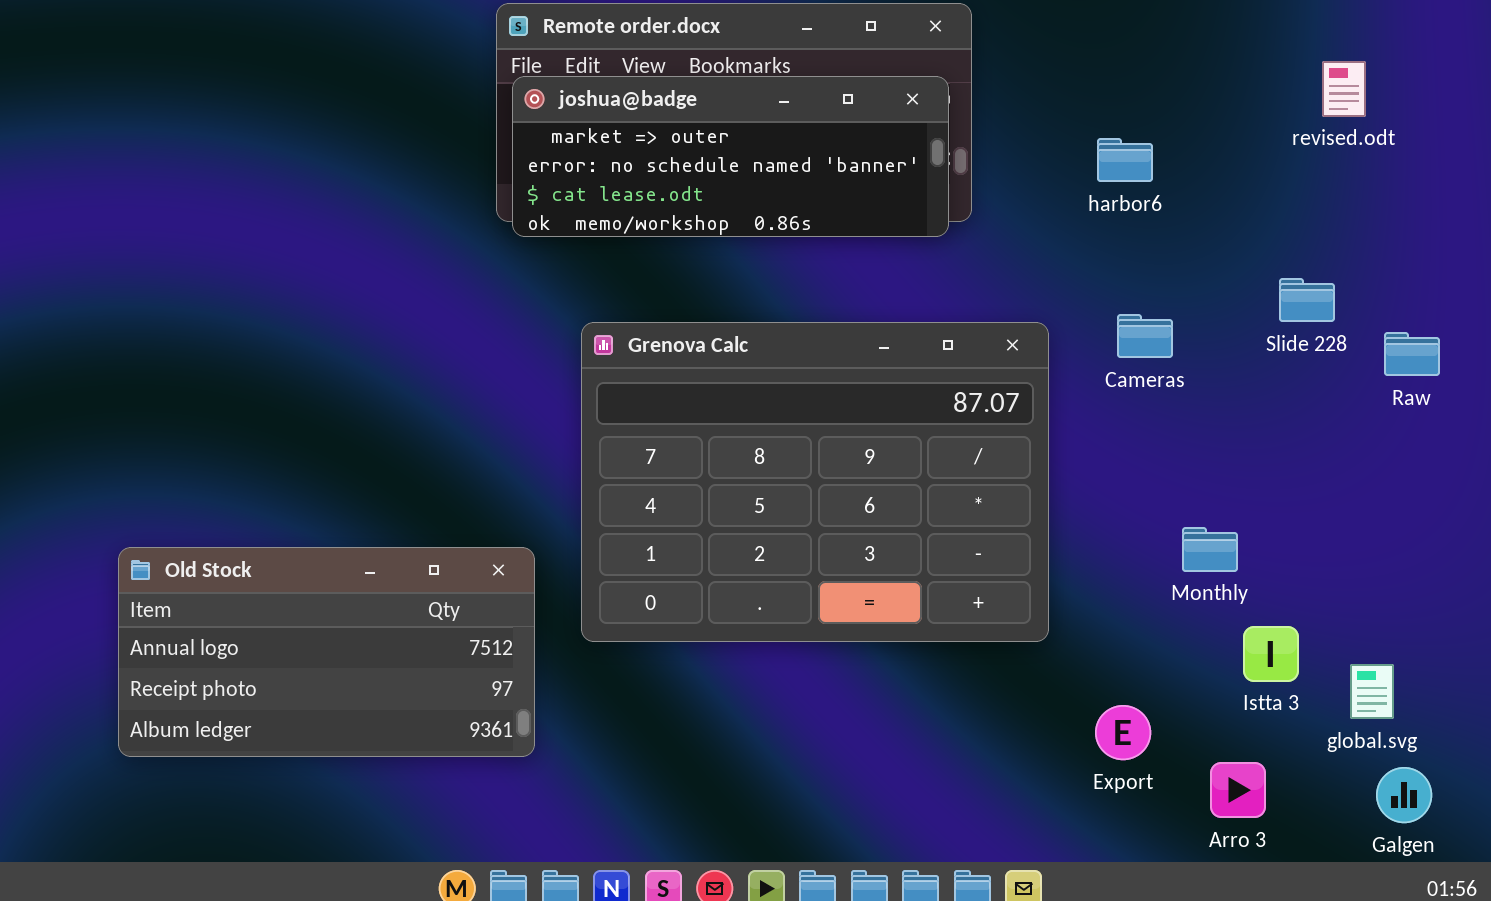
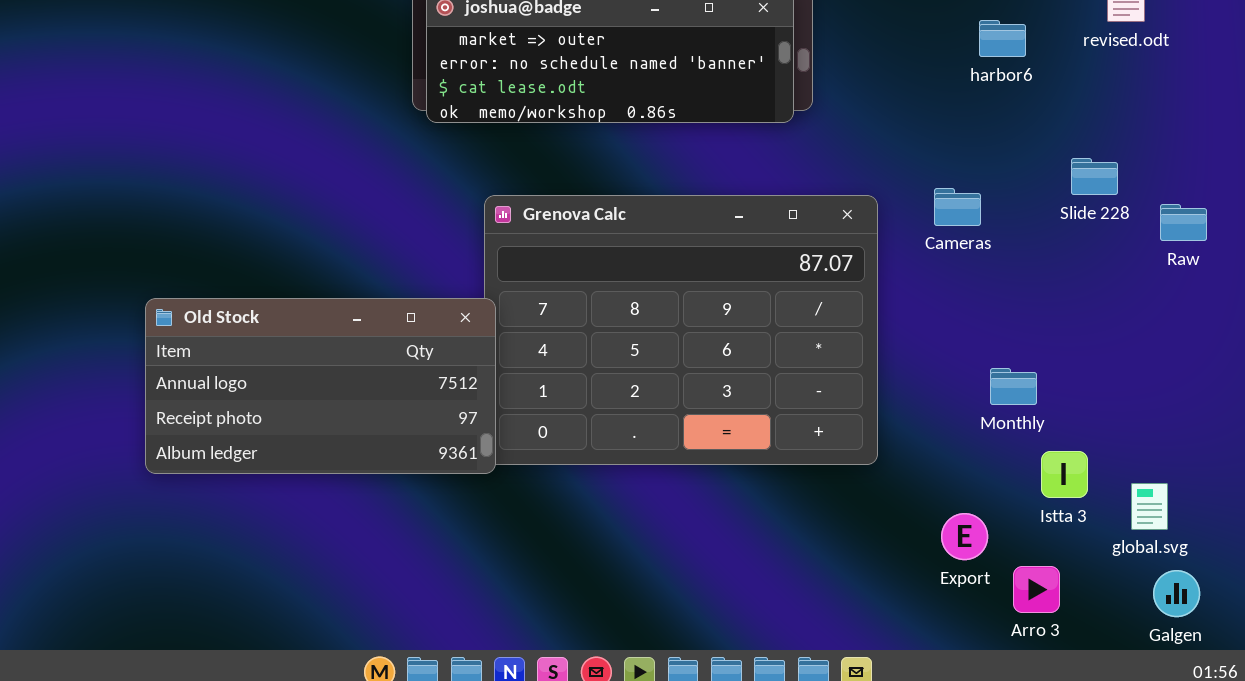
harbor6: [1097,138,1153,182] -> [979,20,1026,57], moved
Old Stock: [118,547,535,757] -> [145,298,496,474], moved
Export: [1095,705,1151,760] -> [941,513,988,560], moved

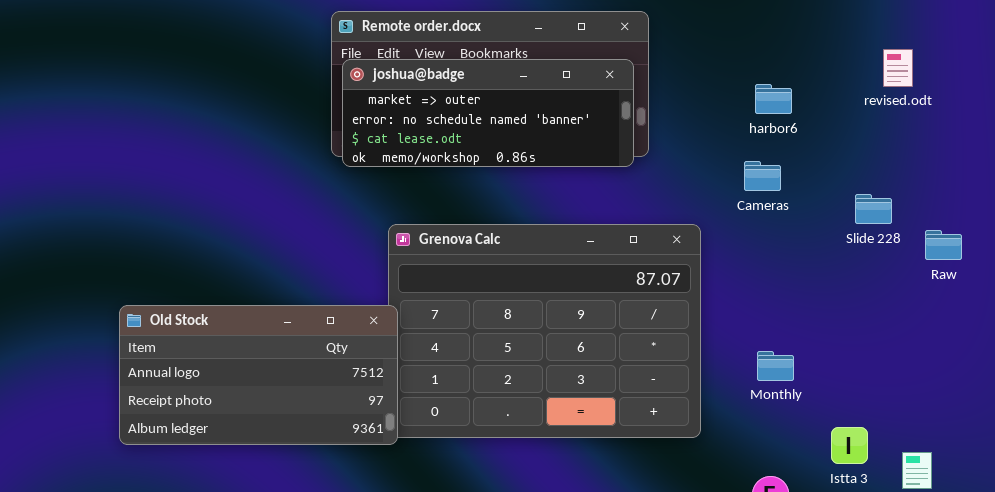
harbor6: [979,20,1026,57] -> [755,84,792,114], moved
Cameras: [934,188,981,226] -> [744,161,781,191], moved
Monthly: [990,368,1037,405] -> [757,351,794,381], moved

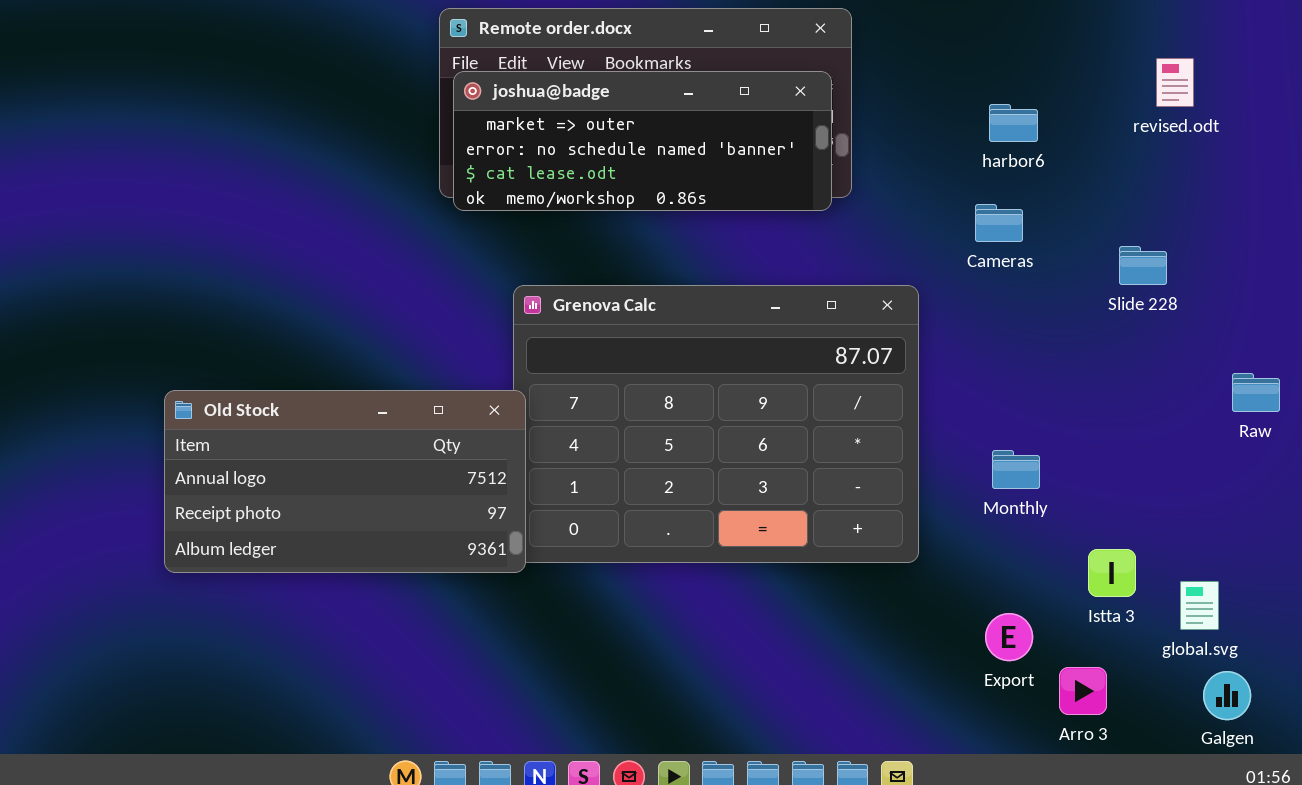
Raw: [925,230,962,260] -> [1232,373,1280,412], moved

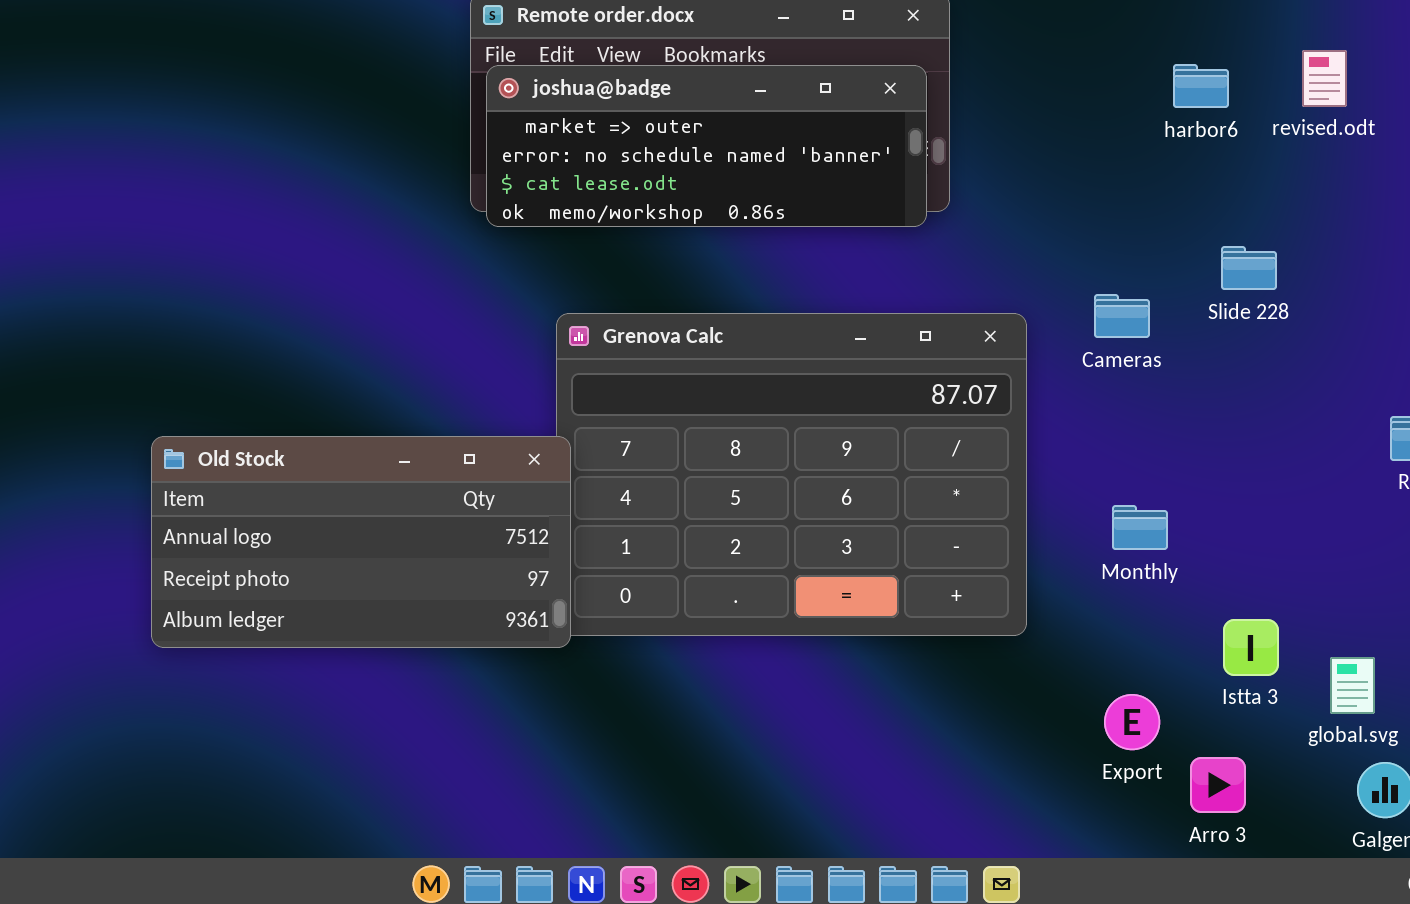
harbor6: [989,104,1038,142] -> [1173,64,1229,108], moved
Cameras: [975,204,1023,242] -> [1094,294,1150,338], moved
Slide 228: [1119,246,1167,285] -> [1221,246,1277,290], moved

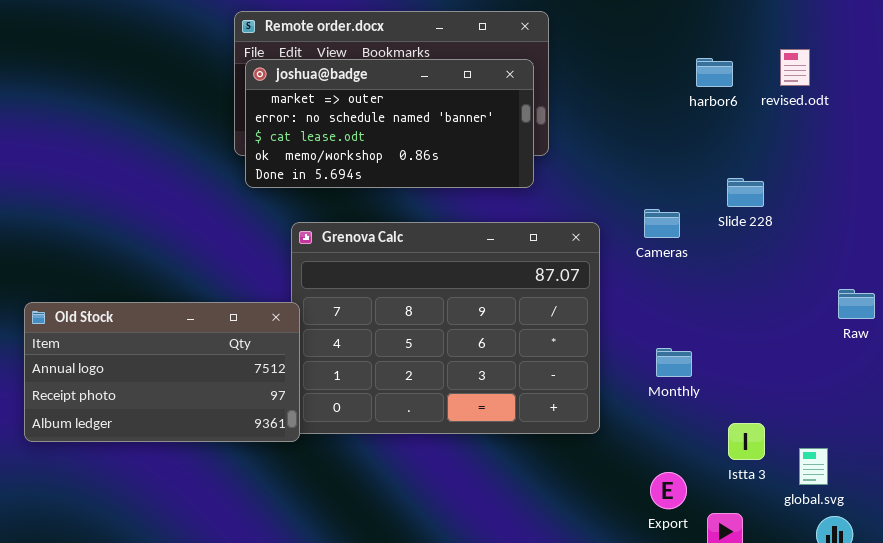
joshua@badge: [486,65,927,227] -> [245,59,534,188], resized

